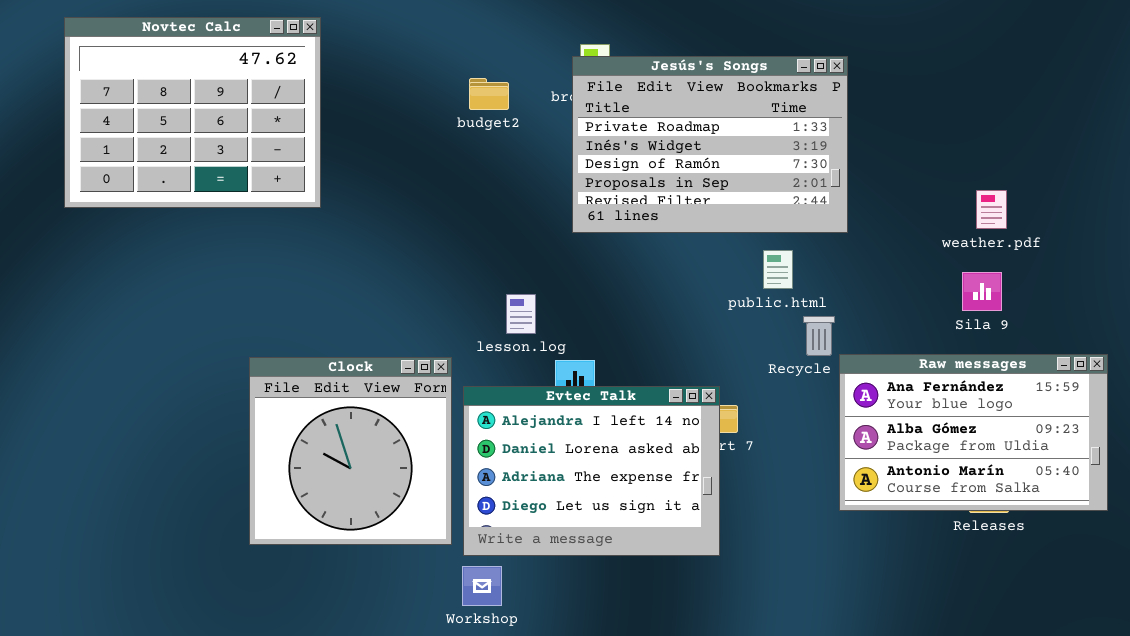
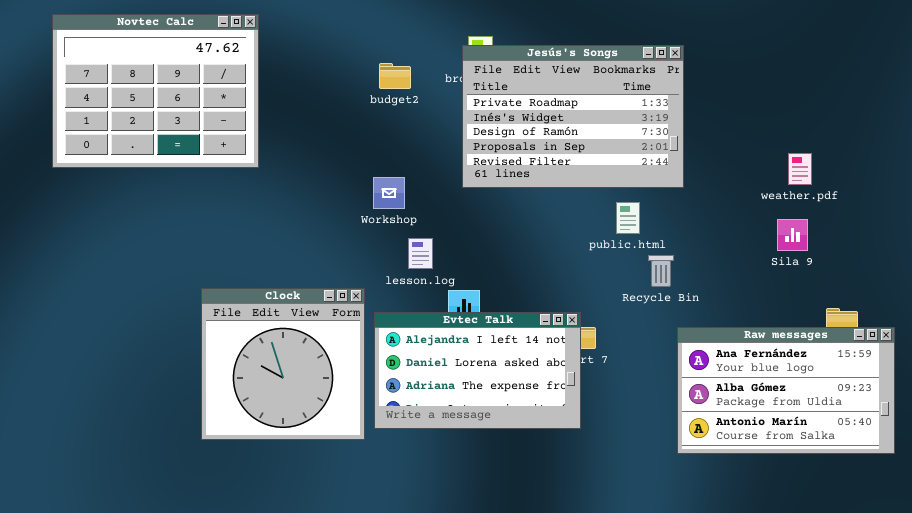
Raw messages: [839,354,1108,511] -> [677,327,895,454], moved
Evtec Talk: [463,386,720,556] -> [374,312,581,429], resized
Workshop: [462,566,502,606] -> [373,177,405,209], moved

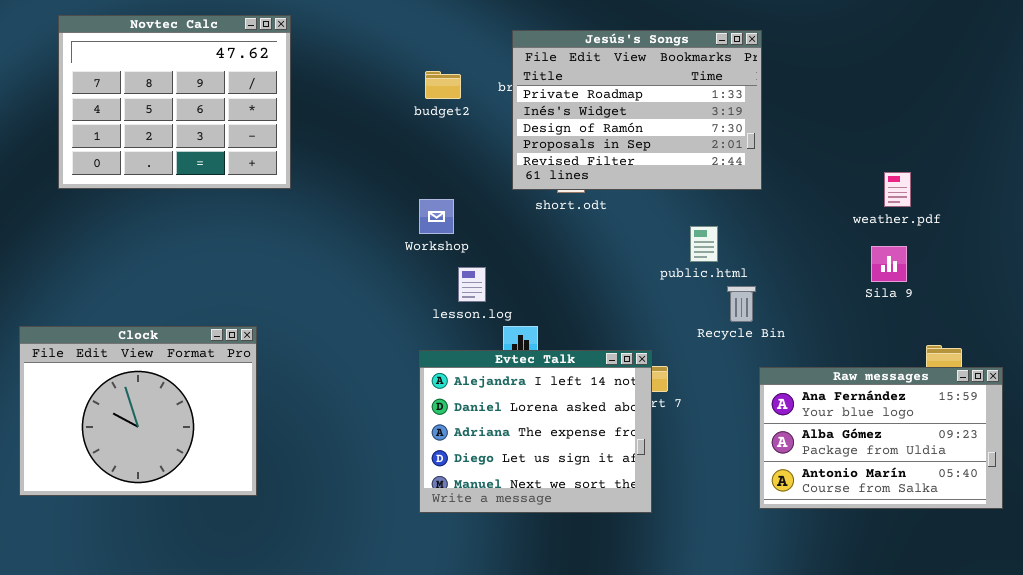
Jesús's Songs: [462,45,684,188] -> [512,30,762,190], moved
Clock: [201,288,365,440] -> [19,326,257,496], moved, resized
Evtec Talk: [374,312,581,429] -> [419,350,652,513], resized

